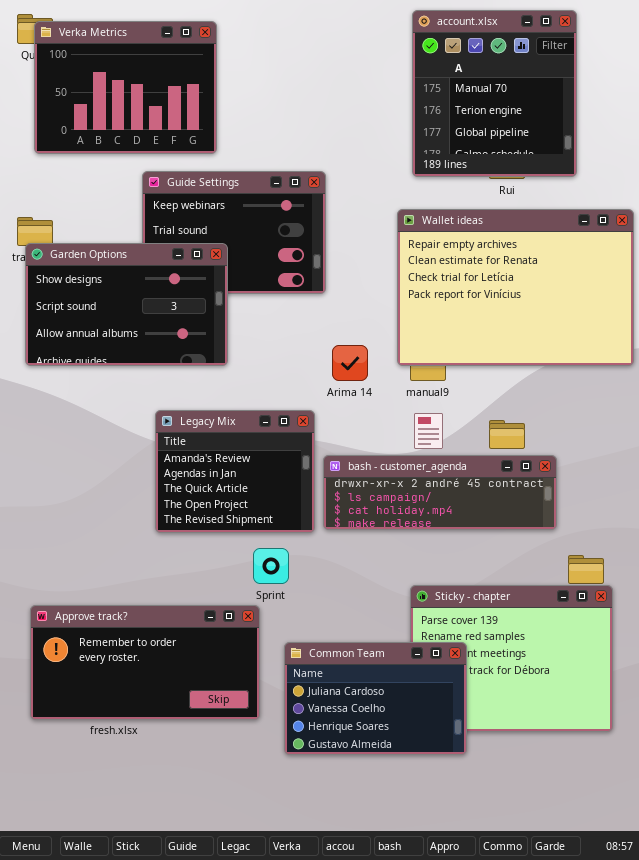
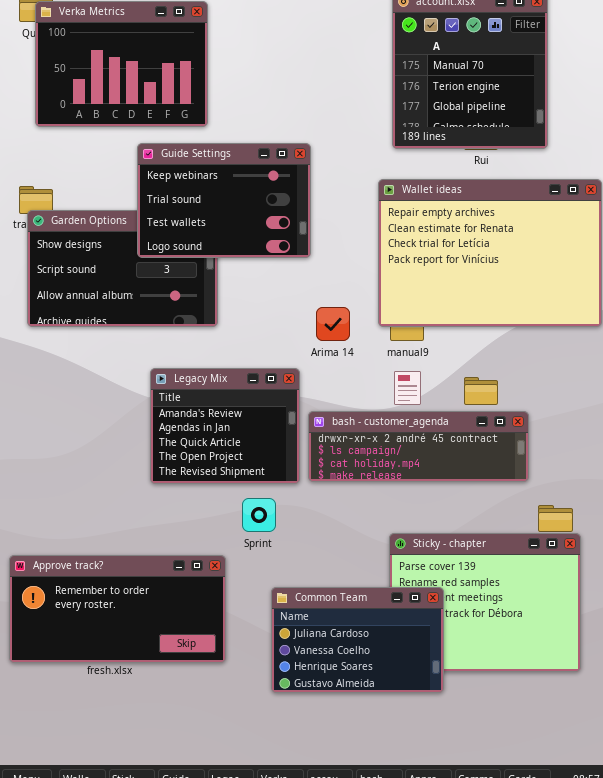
Guide Settings: [142,171,326,294] -> [137,143,311,258], raised
Approve track?: [30,605,260,720] -> [9,555,226,663], moved

